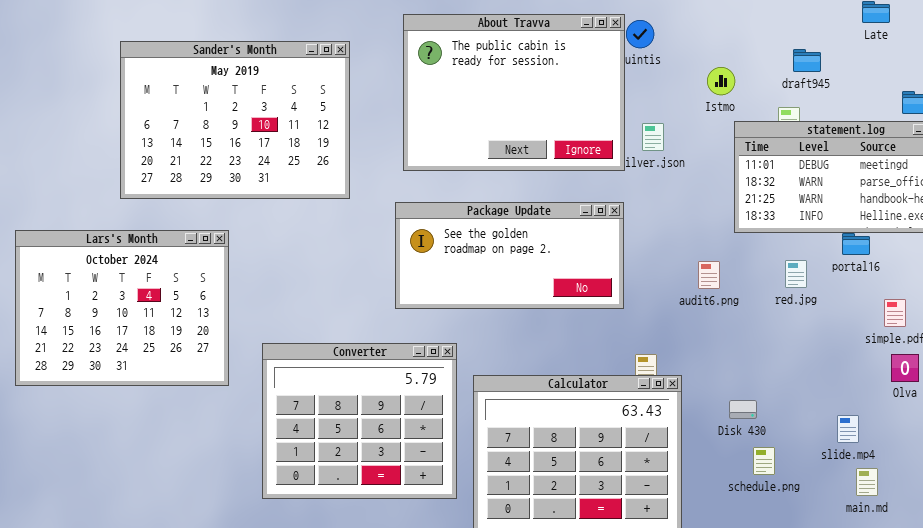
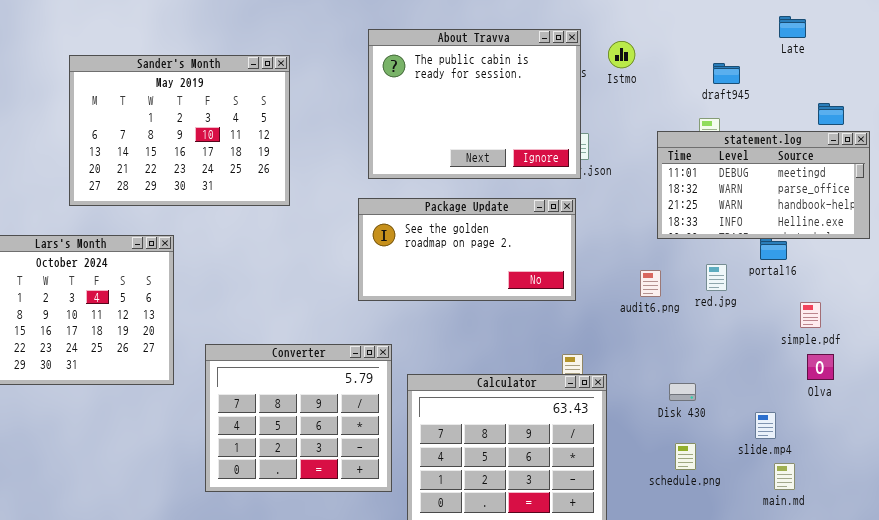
About Travva: [403,14,625,171] -> [368,29,581,179], moved
Istmo: [707,67,735,95] -> [608,41,635,68], moved
Package Update: [395,202,624,309] -> [358,198,576,301], moved
audit6.png: [698,261,720,289] -> [640,270,661,297], moved
Disk 430: [729,400,757,419] -> [669,383,696,401], moved

